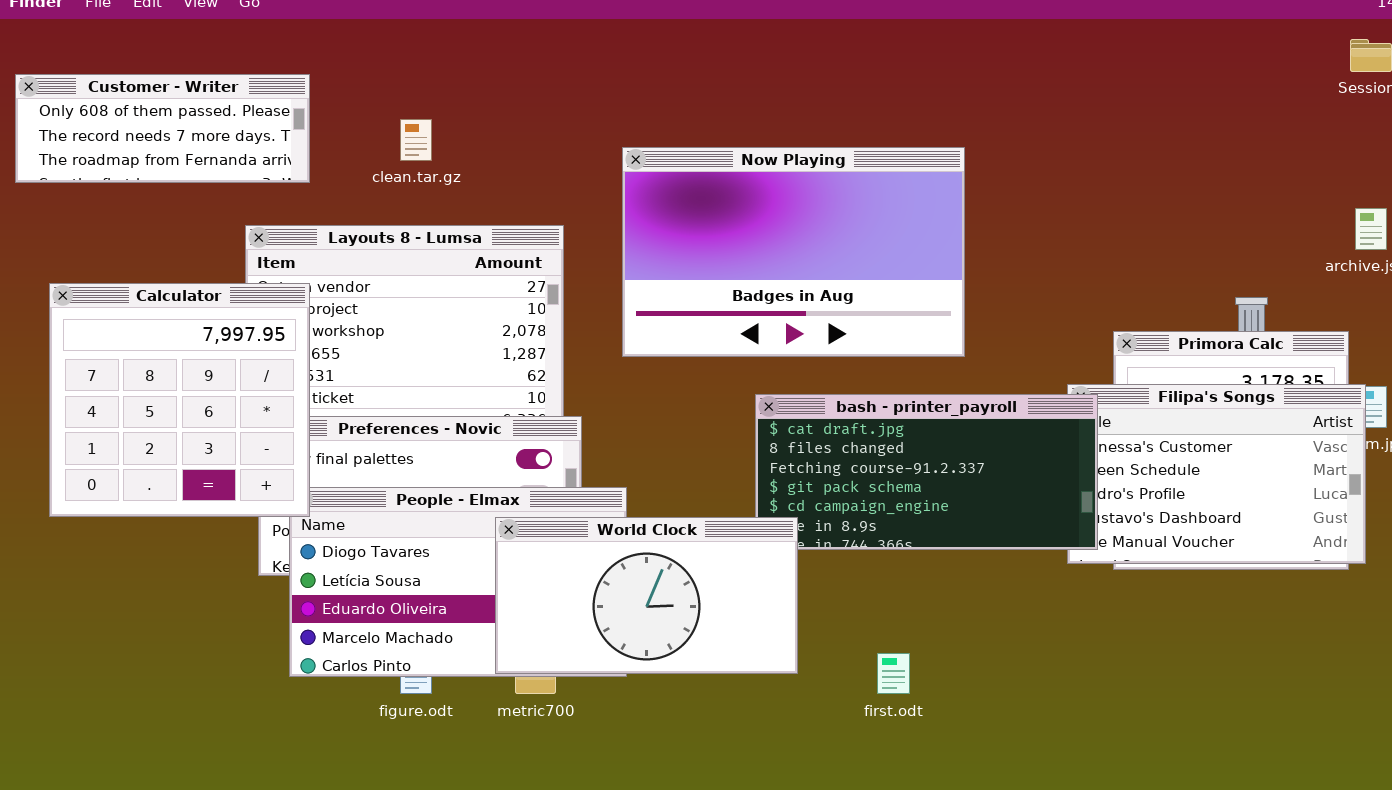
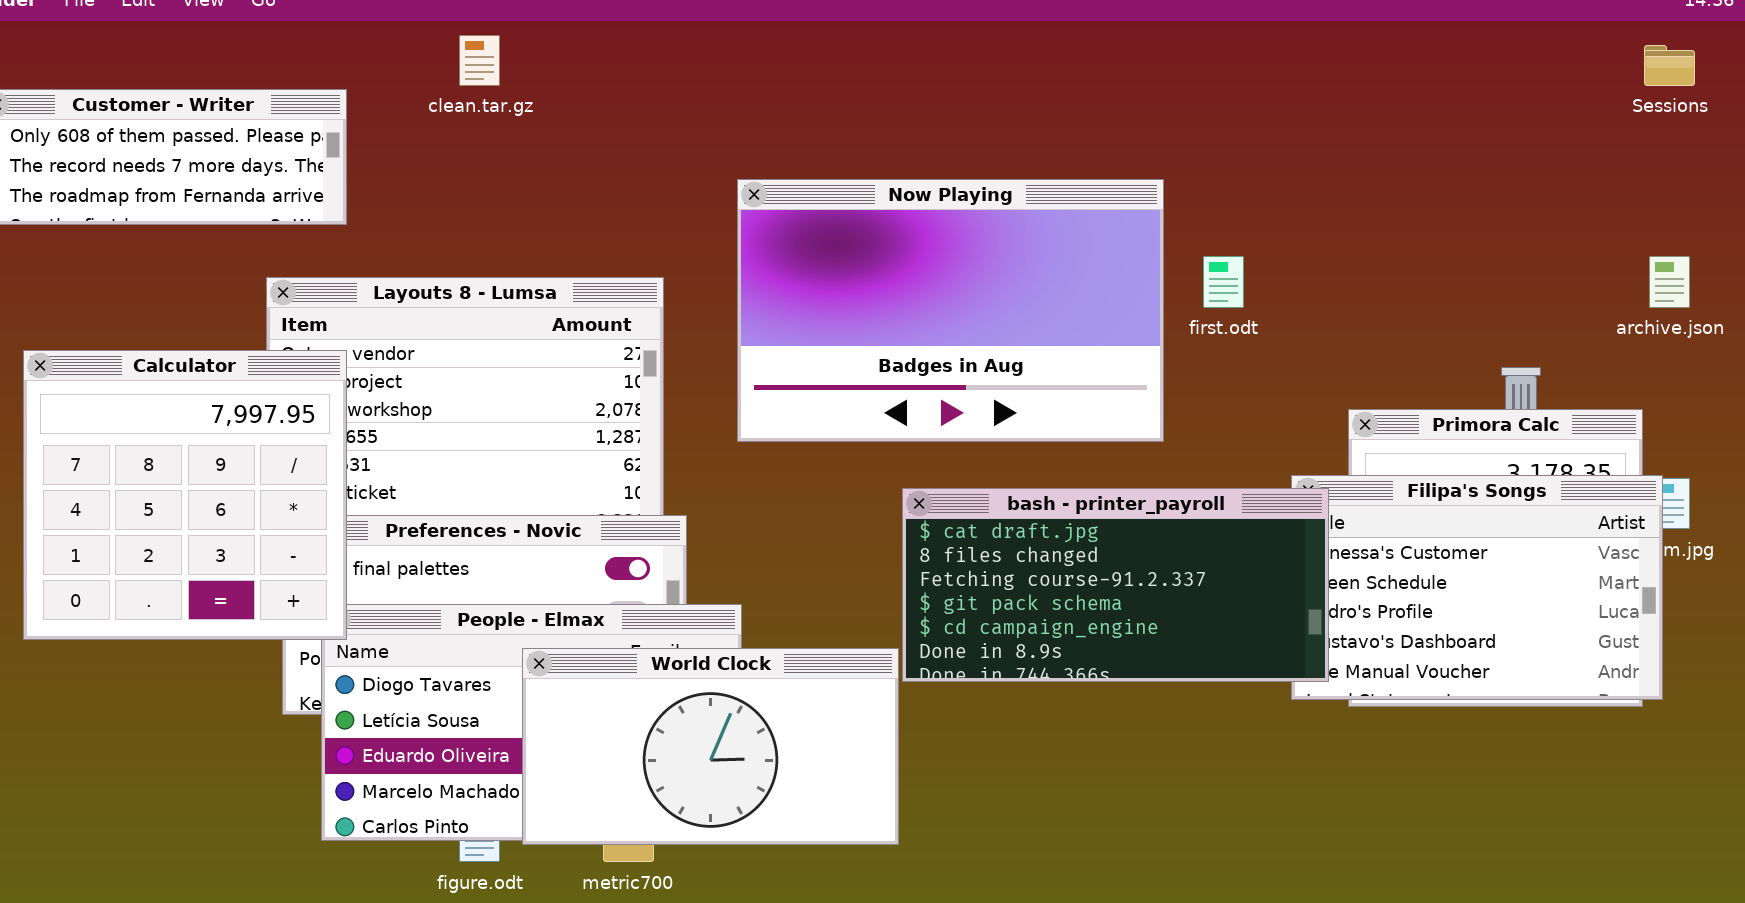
clean.tar.gz: [400,119,432,161] -> [459,35,500,86], moved
World Clock: [495,517,798,674] -> [522,648,899,845], moved
first.odt: [877,653,910,694] -> [1203,256,1244,308], moved

